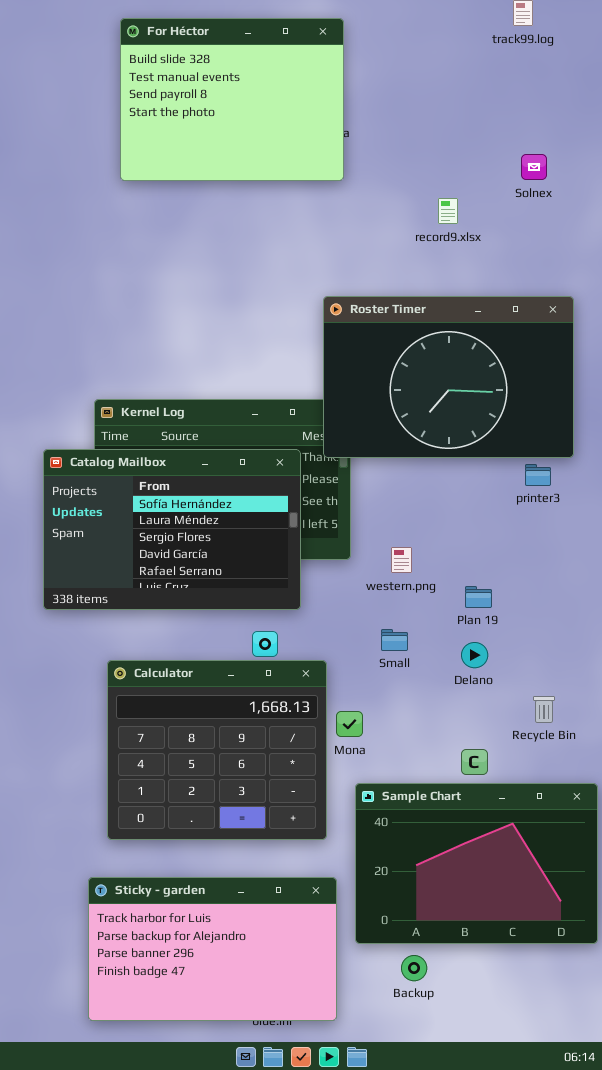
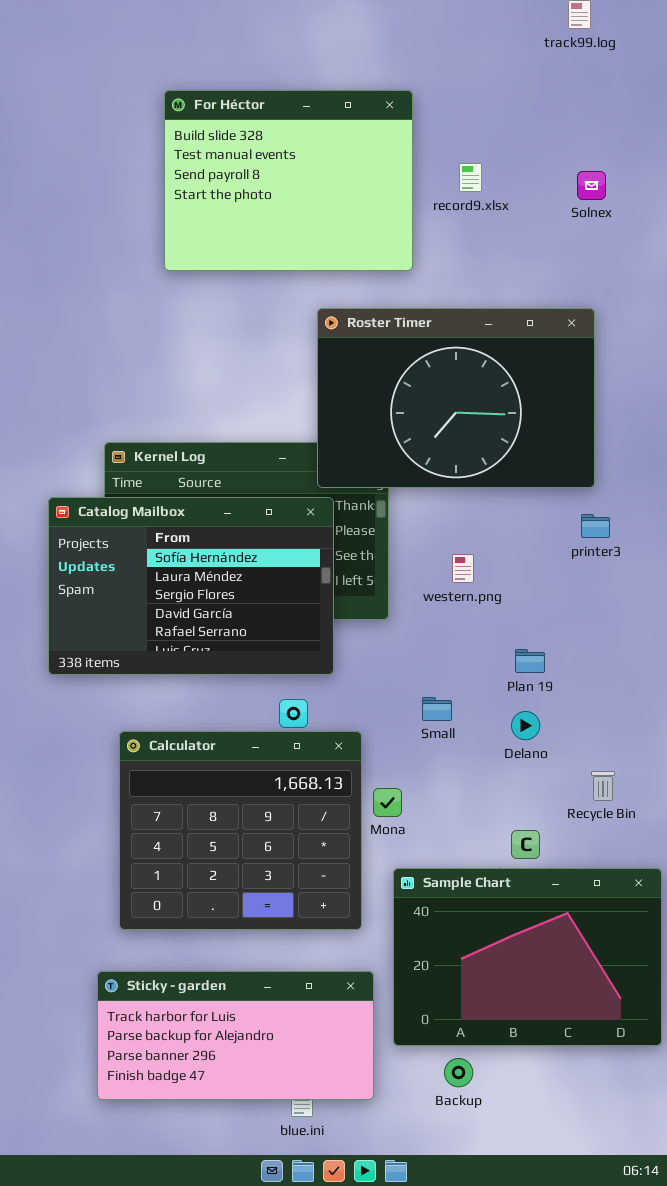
For Héctor: [120,18,344,181] -> [164,90,413,271], moved
record9.xlsx: [438,198,458,224] -> [459,163,482,192], moved
Roster Timer: [323,296,574,458] -> [317,308,595,488], moved
western.png: [391,547,412,573] -> [452,554,474,583], moved
Sticky - garden: [88,877,337,1021] -> [97,971,374,1100], resized

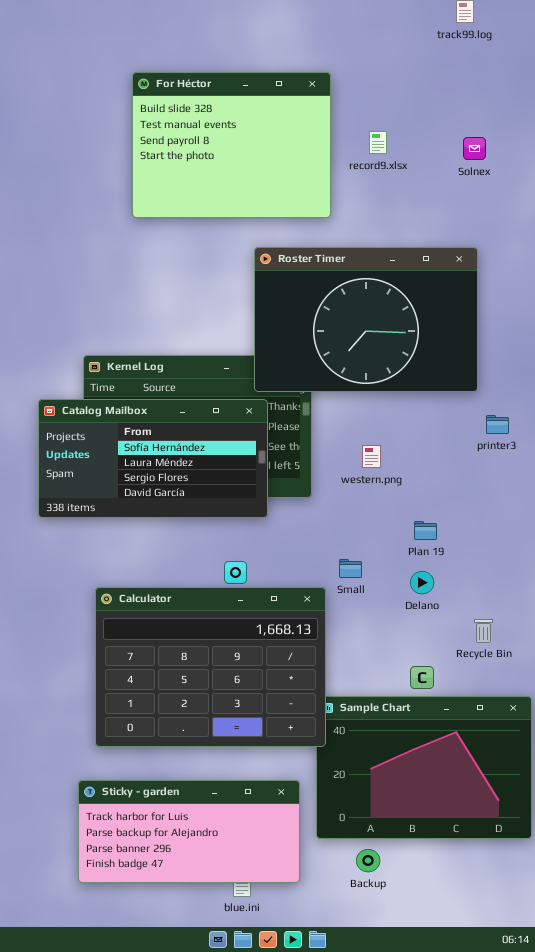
Catalog Mailbox: [48,497,334,675] -> [38,399,268,518], resized
printer3: [581,514,610,538] -> [486,415,509,434], moved
Calculator: [119,731,362,930] -> [95,587,326,747], resized

